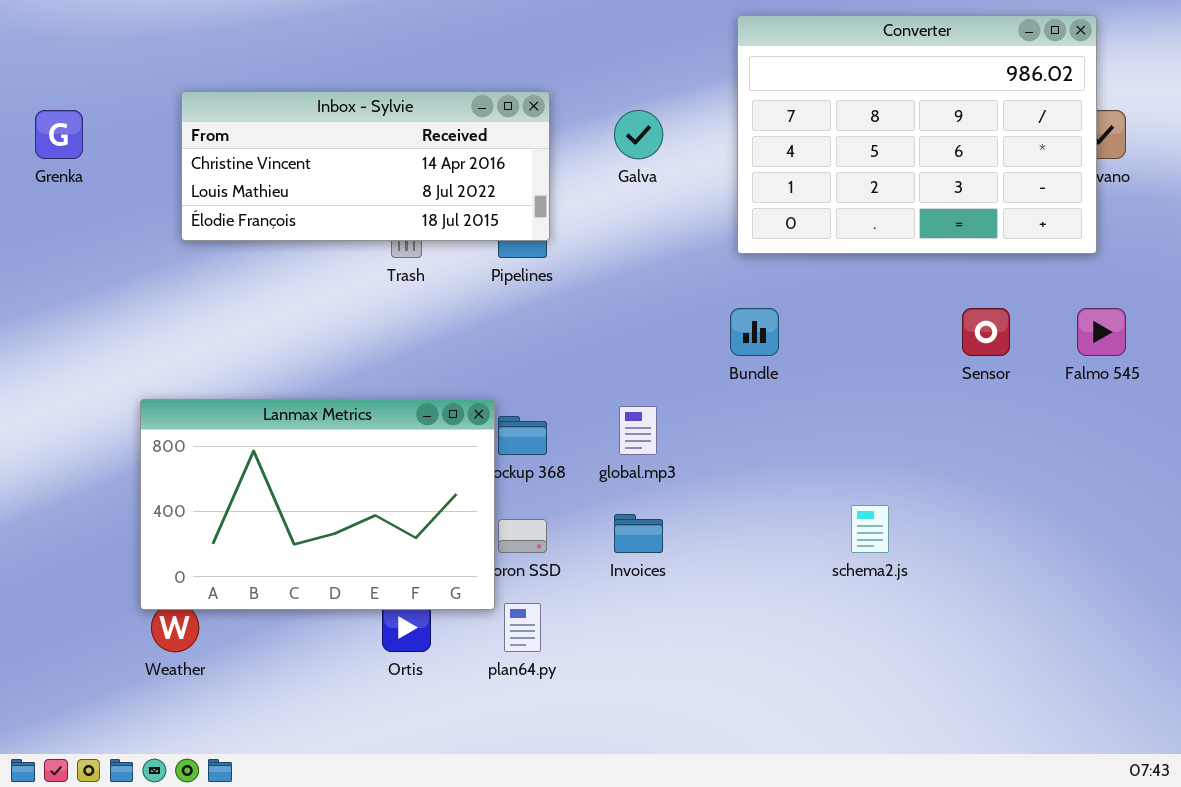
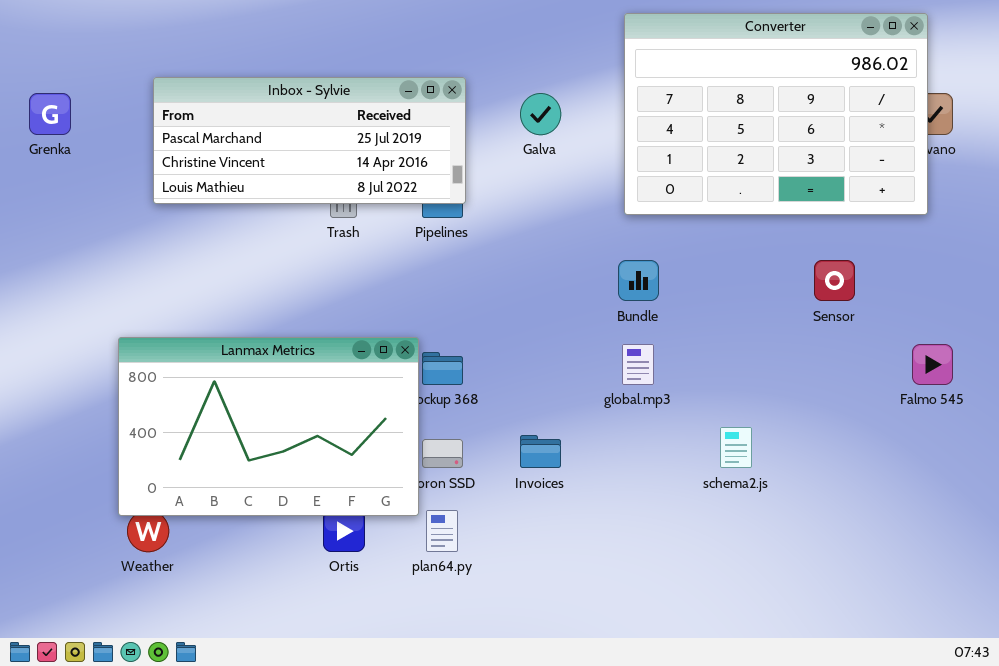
Inbox - Sylvie: [181,91,550,241] -> [153,77,466,204], scrolled up 1 row
Falmo 545: [1077,308,1126,356] -> [912,344,953,385], moved
global.mp3: [619,406,657,455] -> [622,344,654,385], moved

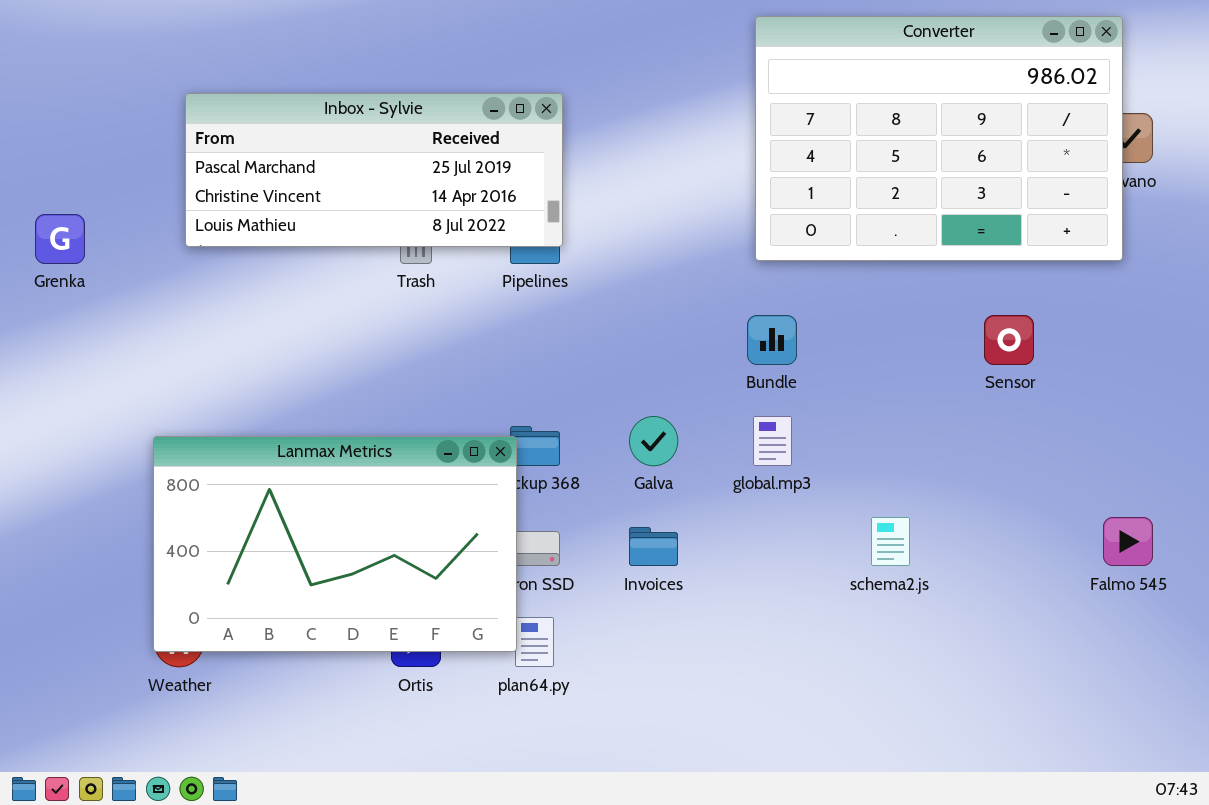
Grenka: [29,93,71,135] -> [35,214,85,264], moved
Galva: [520,93,561,135] -> [629,416,678,466], moved
Lanmax Metrics: [118,337,419,516] -> [153,436,517,652], moved
Falmo 545: [912,344,953,385] -> [1103,517,1153,566], moved

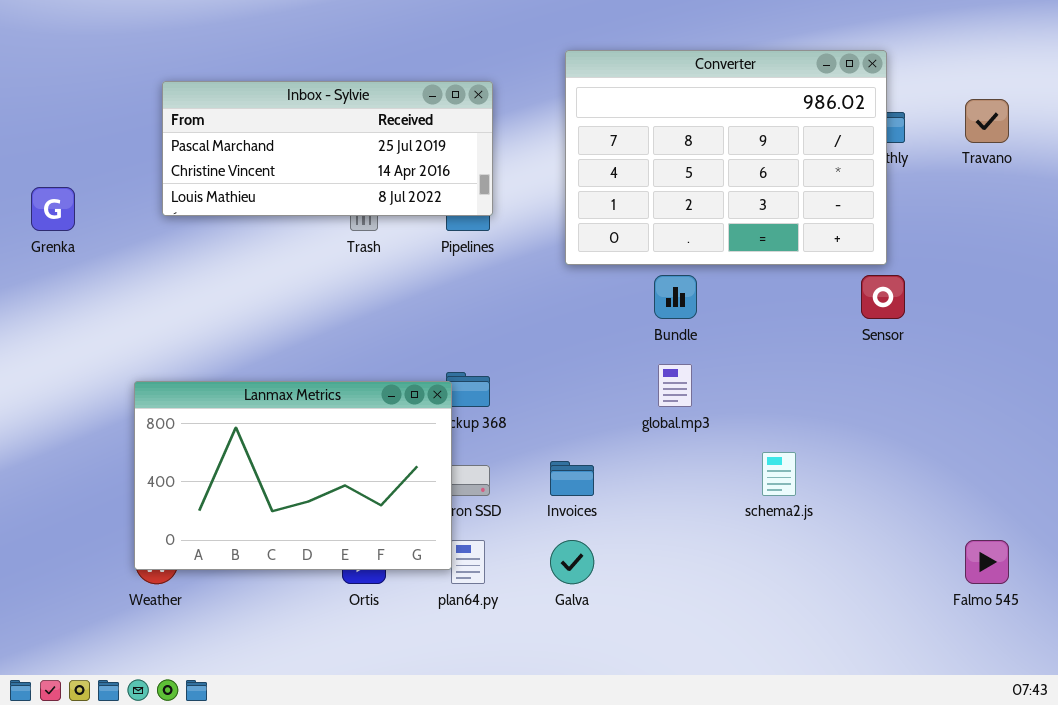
Converter: [755,16,1123,261] -> [565,50,887,265], moved
Galva: [629,416,678,466] -> [550,540,594,584], moved
Falmo 545: [1103,517,1153,566] -> [965,540,1009,584], moved

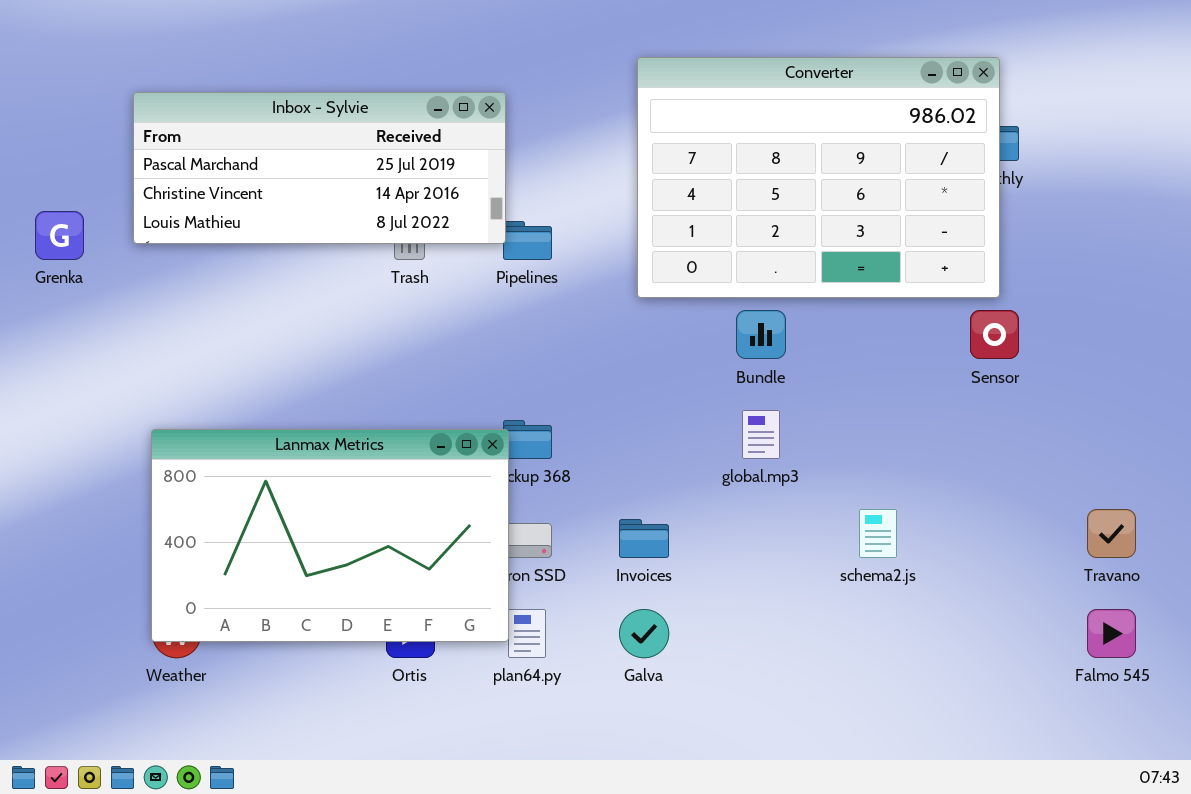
Inbox - Sylvie: [162,81,493,216] -> [133,92,506,244], moved
Travano: [965,99,1009,143] -> [1087,509,1136,558], moved

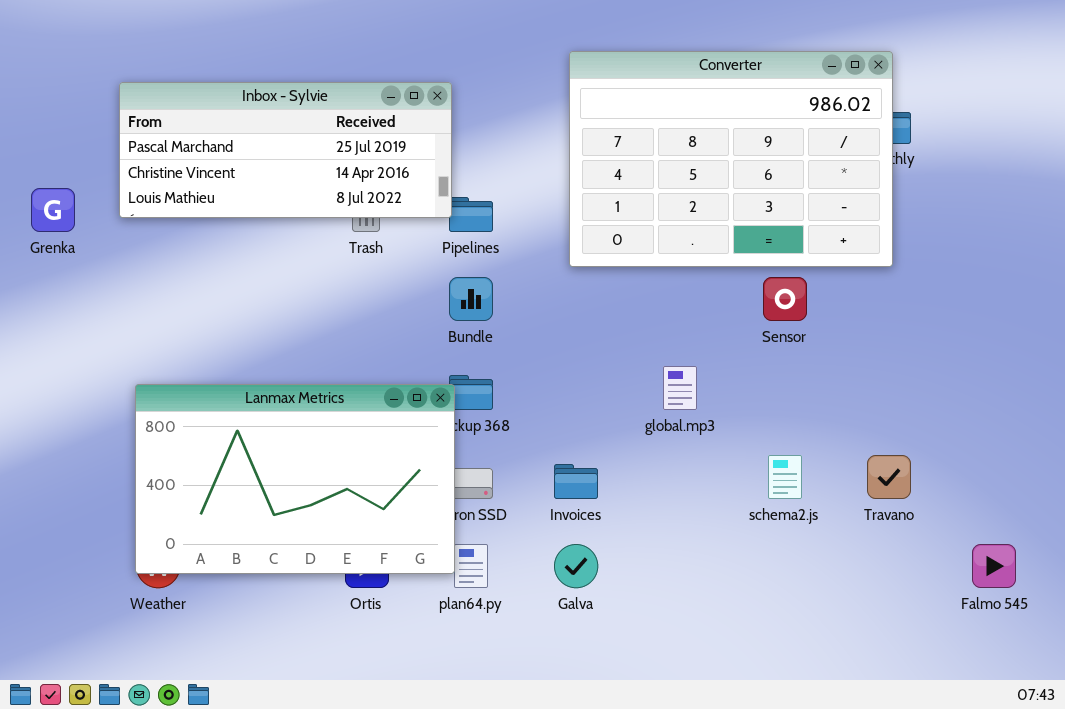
Bundle: [736,310,786,359] -> [449,277,493,321], moved
Sensor: [970,310,1019,359] -> [763,277,807,321], moved
Travano: [1087,509,1136,558] -> [867,455,911,499], moved

